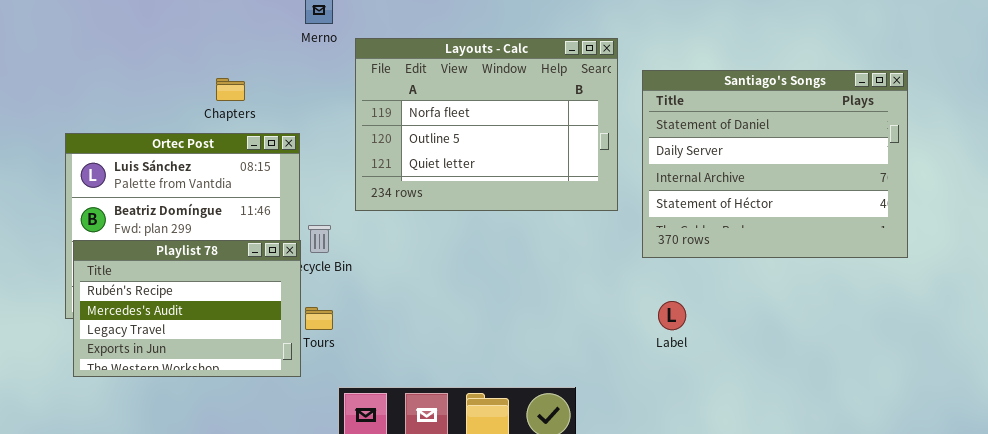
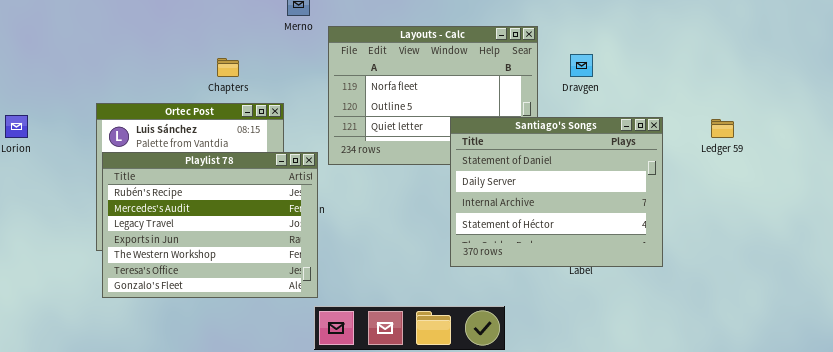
Santiago's Songs: [642,70,908,258] -> [450,117,663,267], moved
Playlist 78: [73,240,301,377] -> [102,152,318,298], resized

